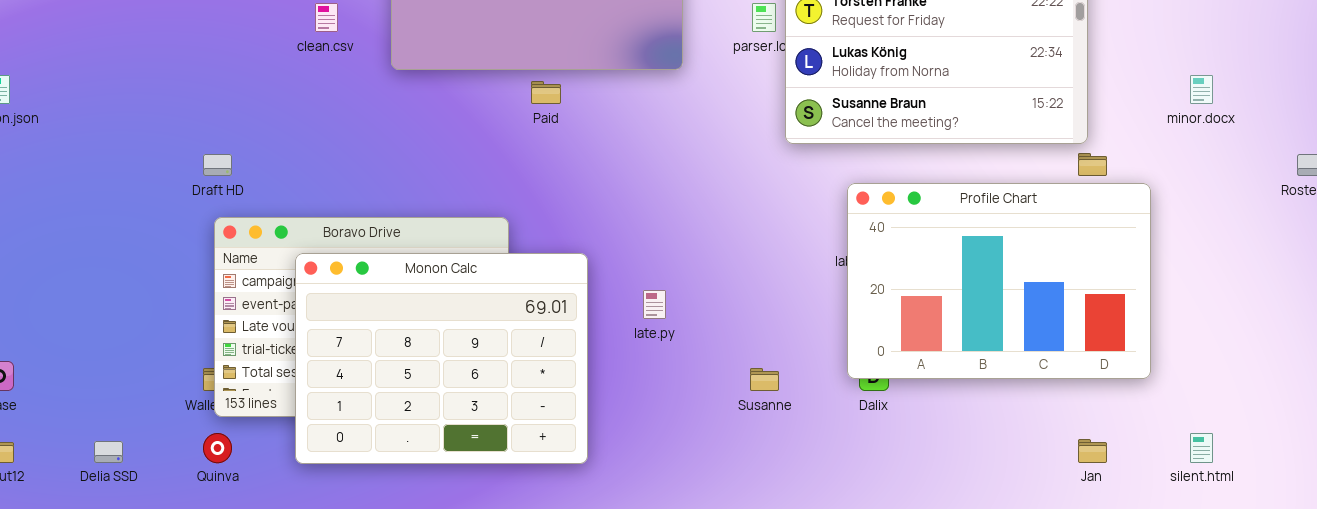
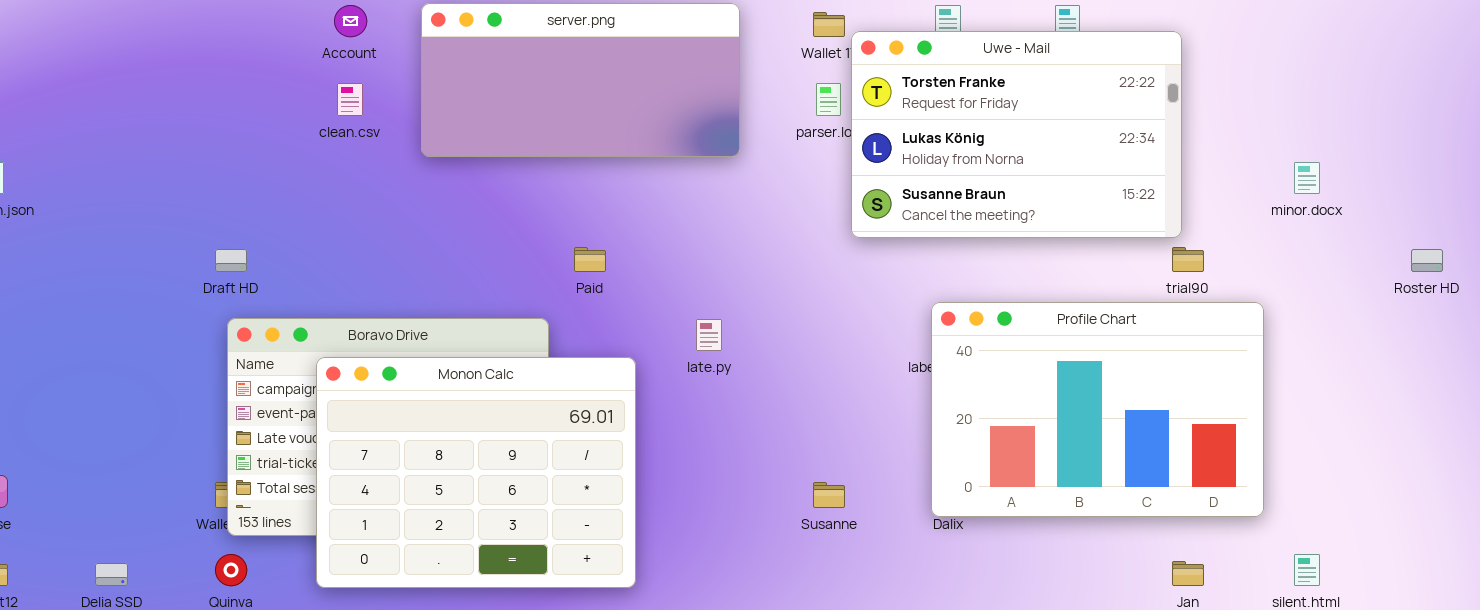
Paid: [531,81,561,104] -> [574,247,606,272], moved
Profile Chart: [847,183,1151,379] -> [931,302,1264,517], moved
late.py: [643,290,666,319] -> [696,319,722,351], moved

